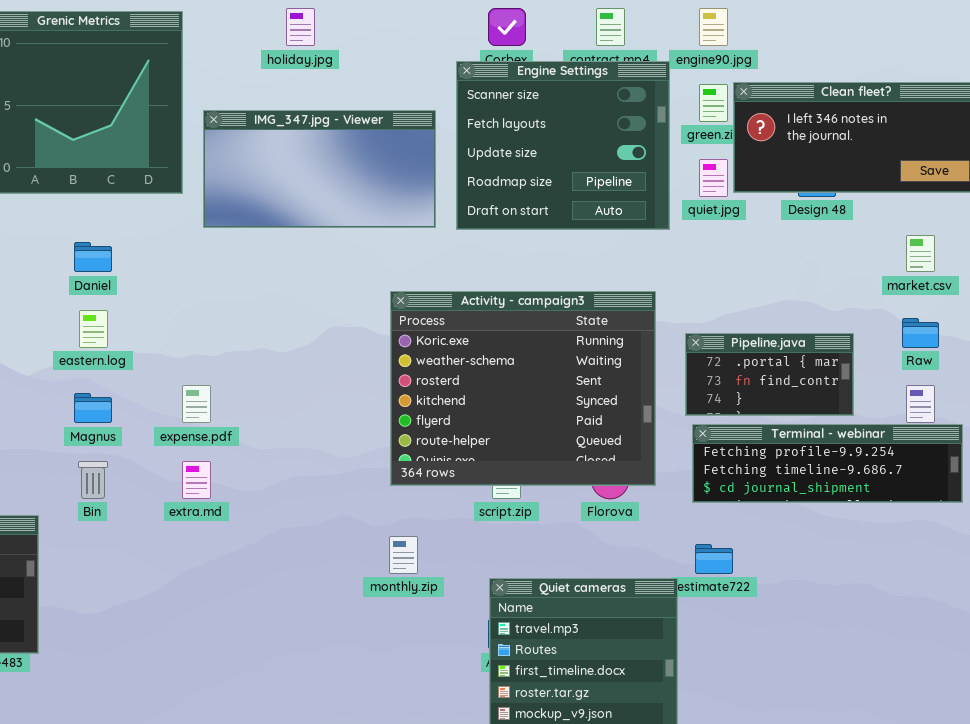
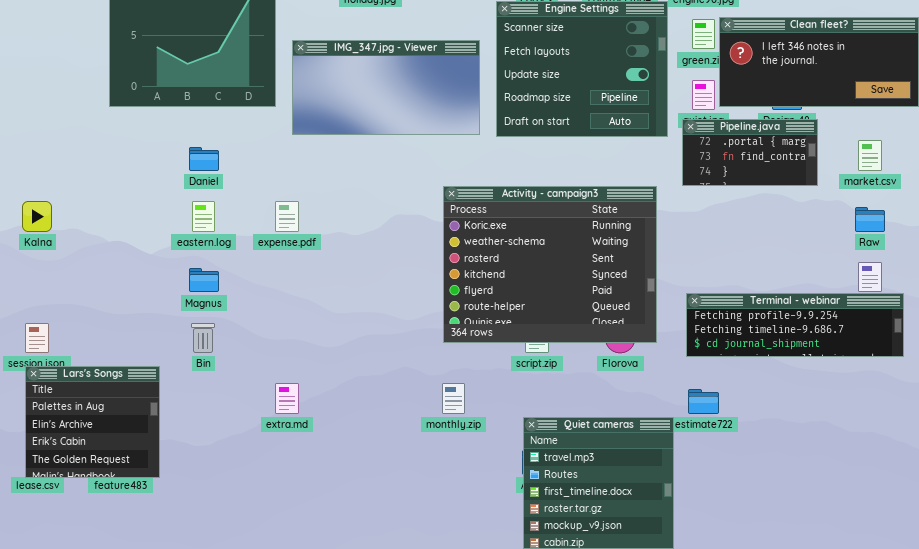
Pipeline.java: [685,333,854,416] -> [682,119,818,186], moved
expense.pdf: [182,385,211,423] -> [275,201,299,232], moved
extra.md: [182,461,211,499] -> [275,383,299,414], moved

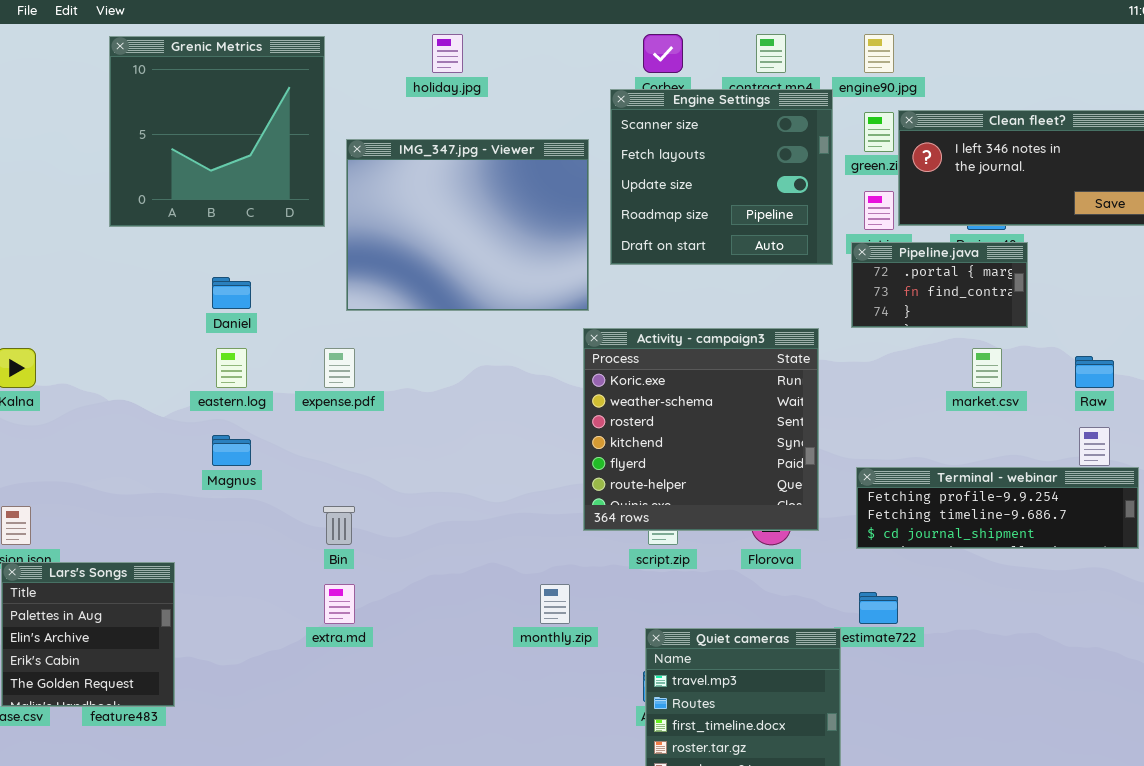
IMG_347.jpg - Viewer: [292,40,480,135] -> [346,139,589,311], resized
market.csv: [858,140,882,171] -> [972,348,1002,388], moved
Activity - campaign3: [443,186,657,343] -> [583,328,819,531], resized
Bin: [191,323,215,353] -> [323,506,355,545], moved

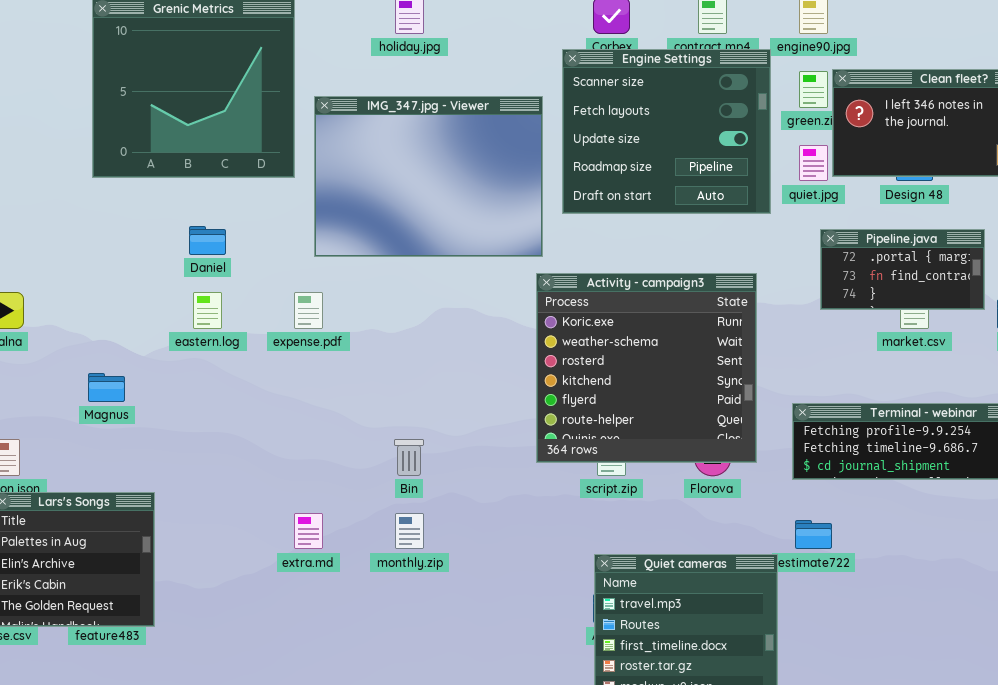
Pipeline.java: [851,242,1028,328] -> [820,229,985,310], moved
Magnus: [212,435,251,466] -> [88,373,125,402], moved
Bin: [323,506,355,545] -> [394,439,424,476], moved
monthly.zip: [540,584,570,624] -> [395,513,424,549], moved

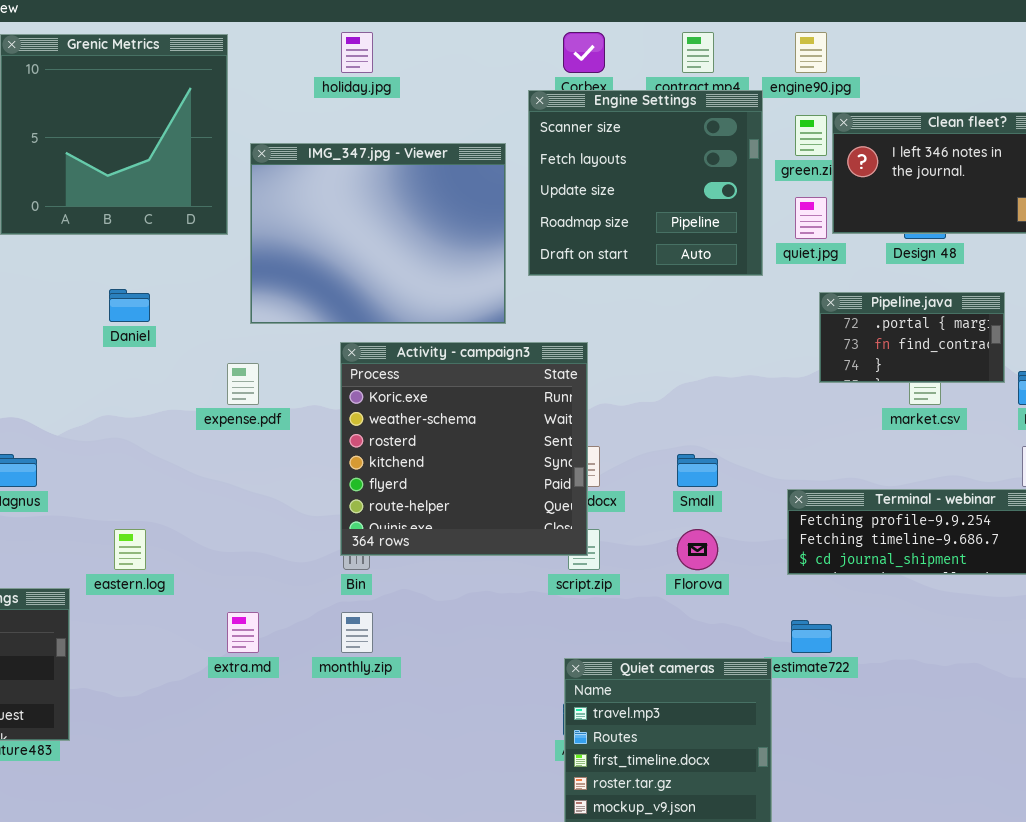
Activity - campaign3: [536,273,757,463] -> [340,342,588,556], moved
eastern.log: [193,292,222,329] -> [114,529,146,570], moved

